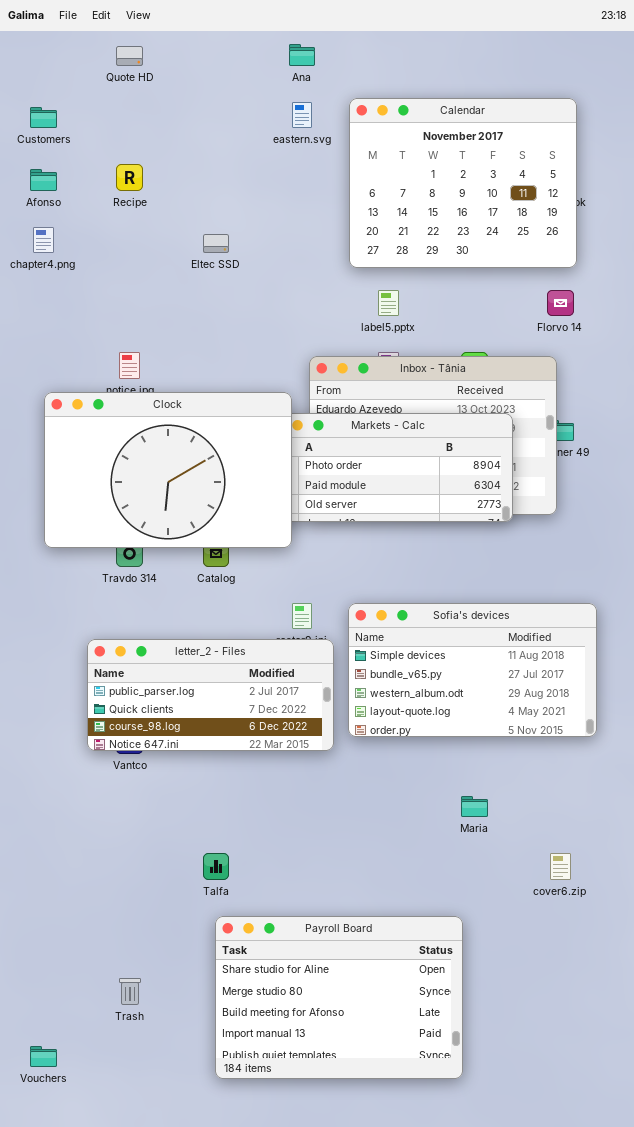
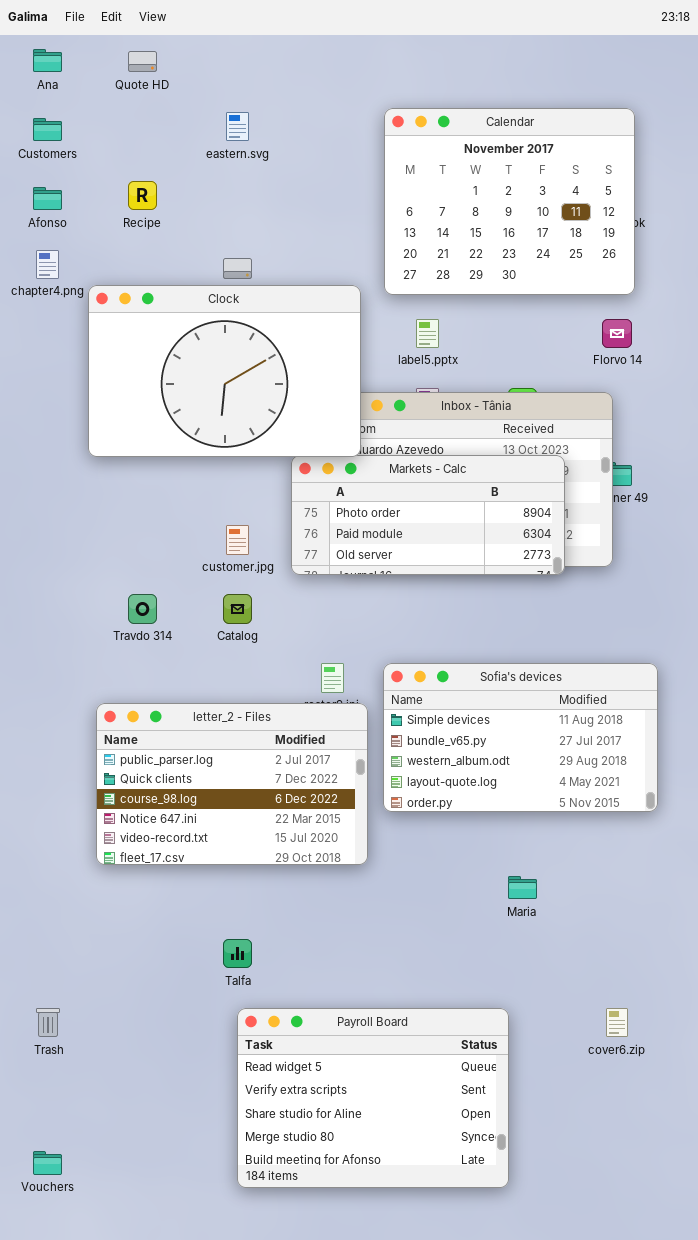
Ana: [289,44,315,66] -> [33,49,62,72], moved
eastern.svg: [292,102,312,128] -> [226,112,249,141], moved
Clock: [44,392,292,548] -> [88,285,361,457], moved
letter_2 - Files: [87,639,334,751] -> [96,703,368,865], resized
cover6.zip: [550,853,571,880] -> [606,1008,628,1037], moved
Payroll Board: [215,916,463,1079] -> [237,1008,509,1188], scrolled up 2 rows
Trash: [119,978,141,1005] -> [36,1008,60,1037], moved

